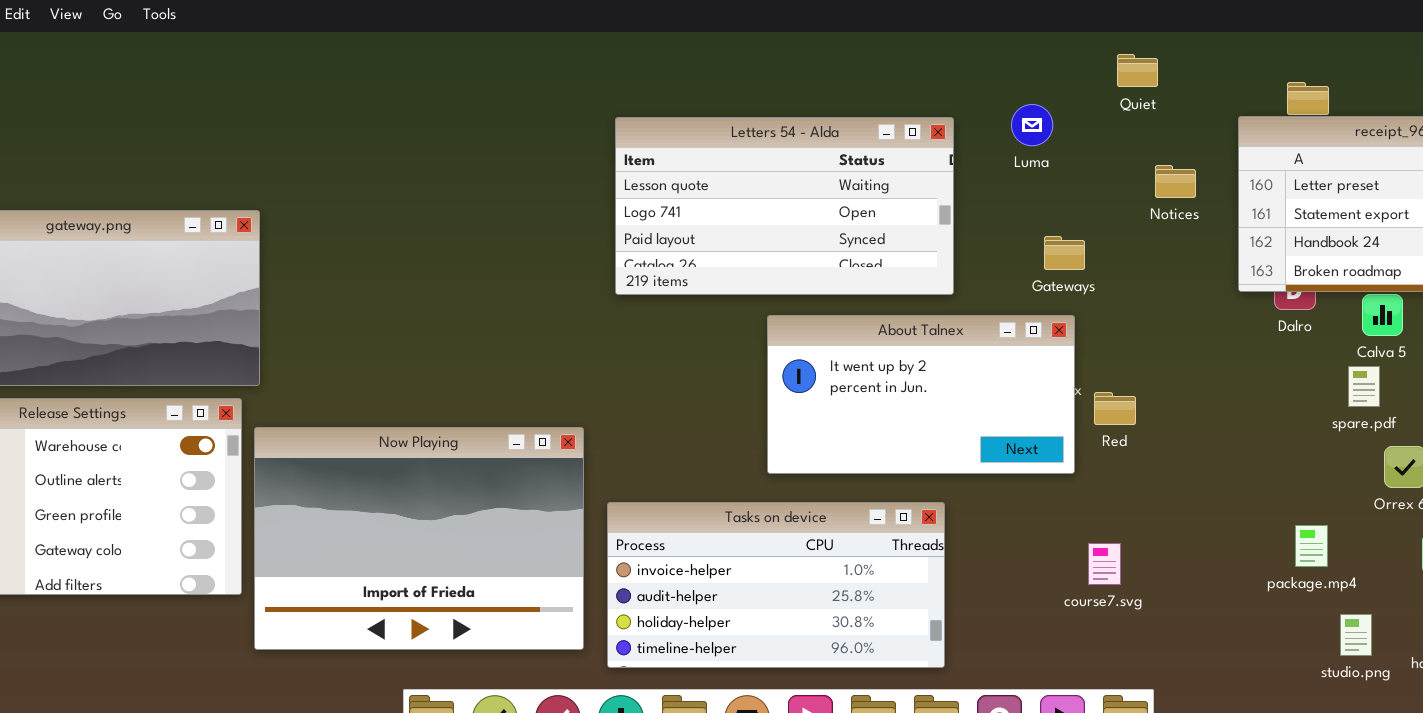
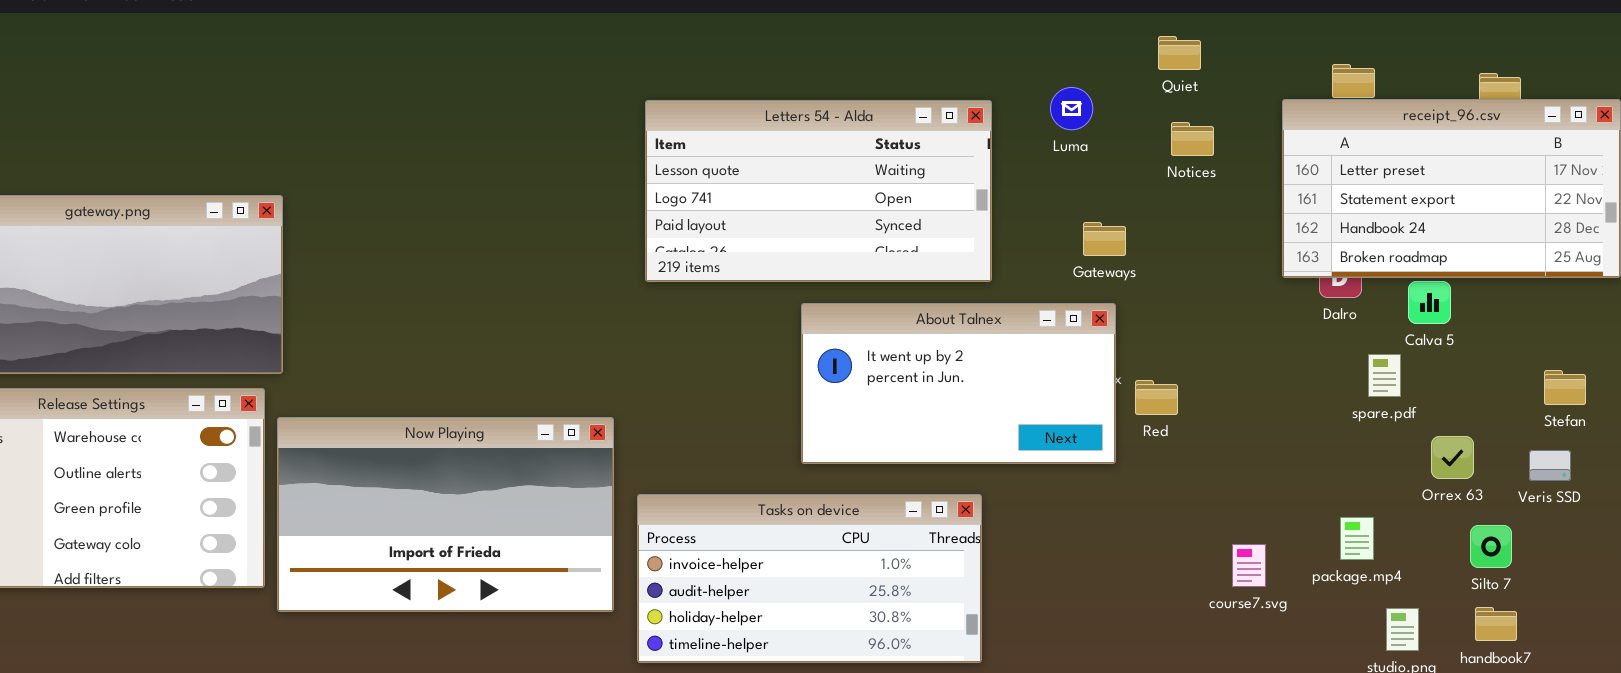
Notices: [1155,165,1196,198] -> [1171,122,1214,156], moved
spare.pdf: [1348,366,1380,407] -> [1368,354,1401,397], moved
Now Playing: [254,427,584,650] -> [277,417,614,612], resized
course7.svg: [1088,543,1121,585] -> [1232,544,1266,587], moved

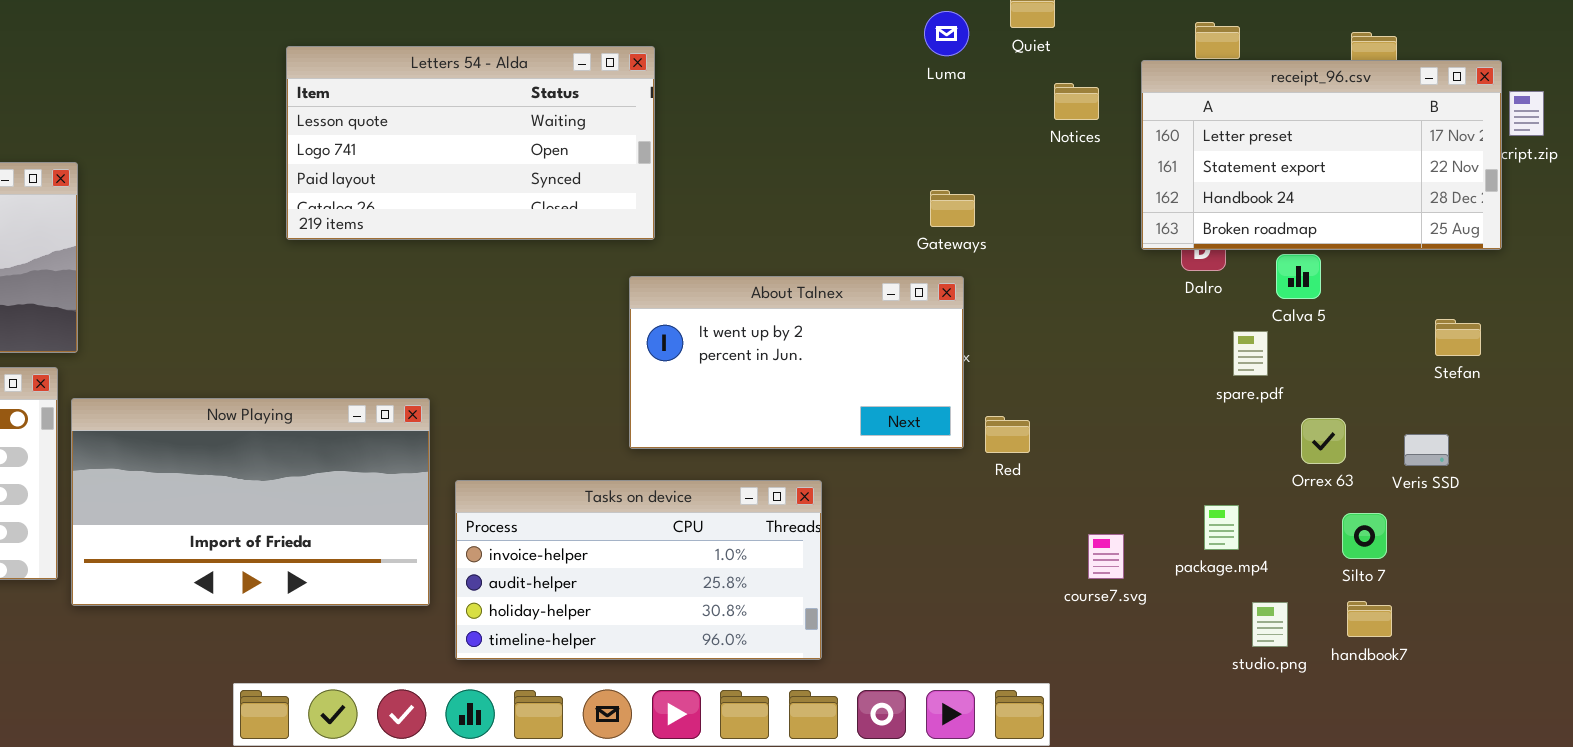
Luma: [1050,87,1093,130] -> [924,11,969,56], moved
Letters 54 - Alda: [645,100,992,282] -> [286,46,655,240], moved
Notices: [1171,122,1214,156] -> [1054,83,1099,120], moved
Stefan: [1544,370,1586,405] -> [1435,319,1481,356], moved
Red: [1135,380,1178,415] -> [985,416,1030,453], moved

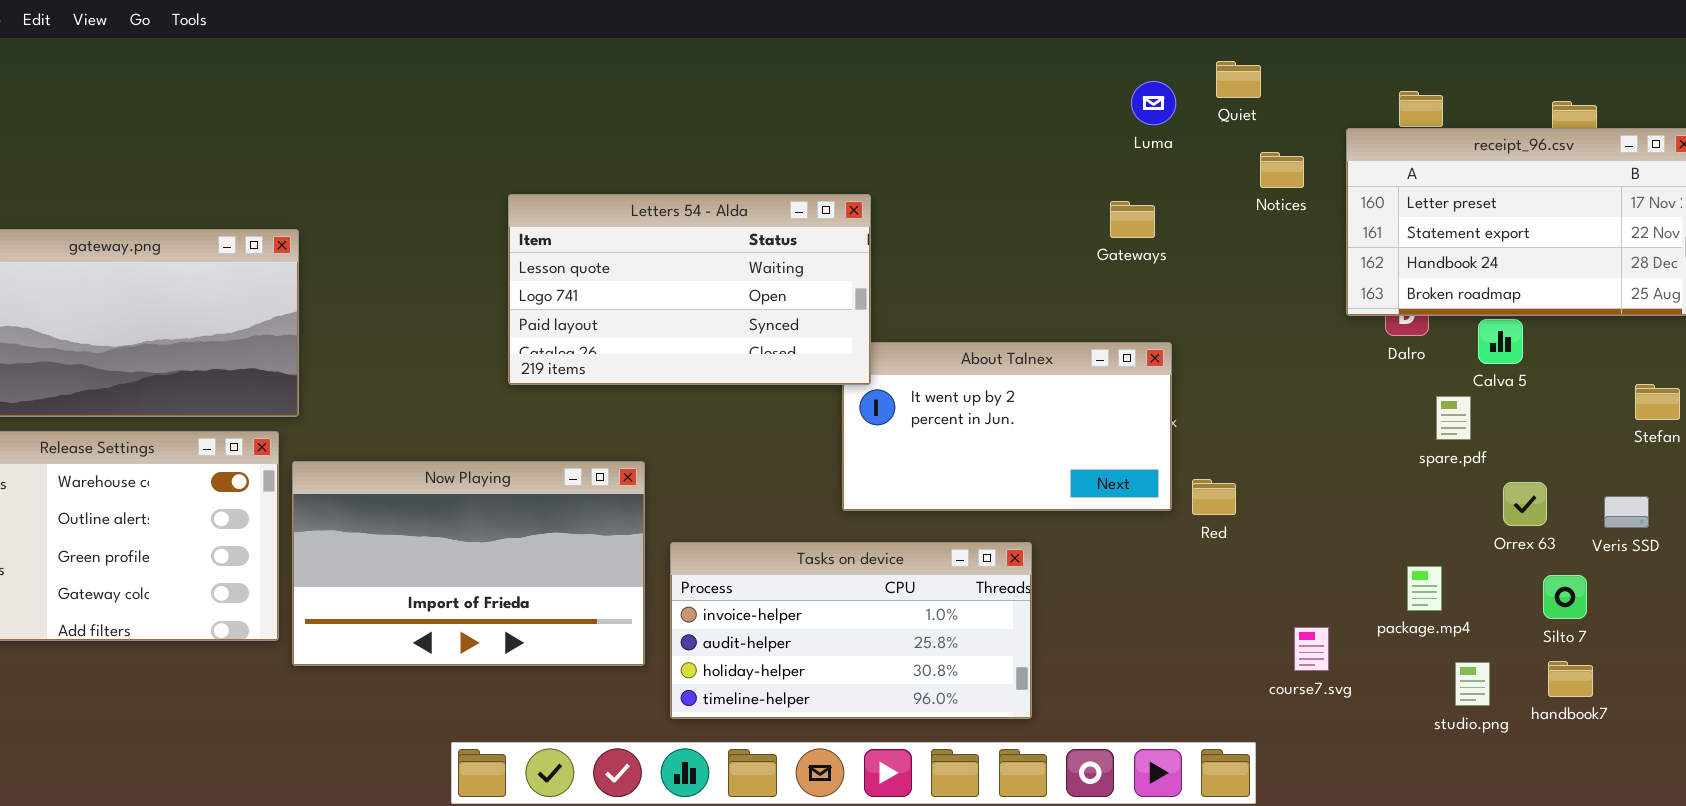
Letters 54 - Alda: [286,46,655,240] -> [508,194,871,385], moved
Gateways: [930,190,975,227] -> [1110,201,1155,238], moved
course7.svg: [1088,534,1124,579] -> [1294,627,1329,671], moved

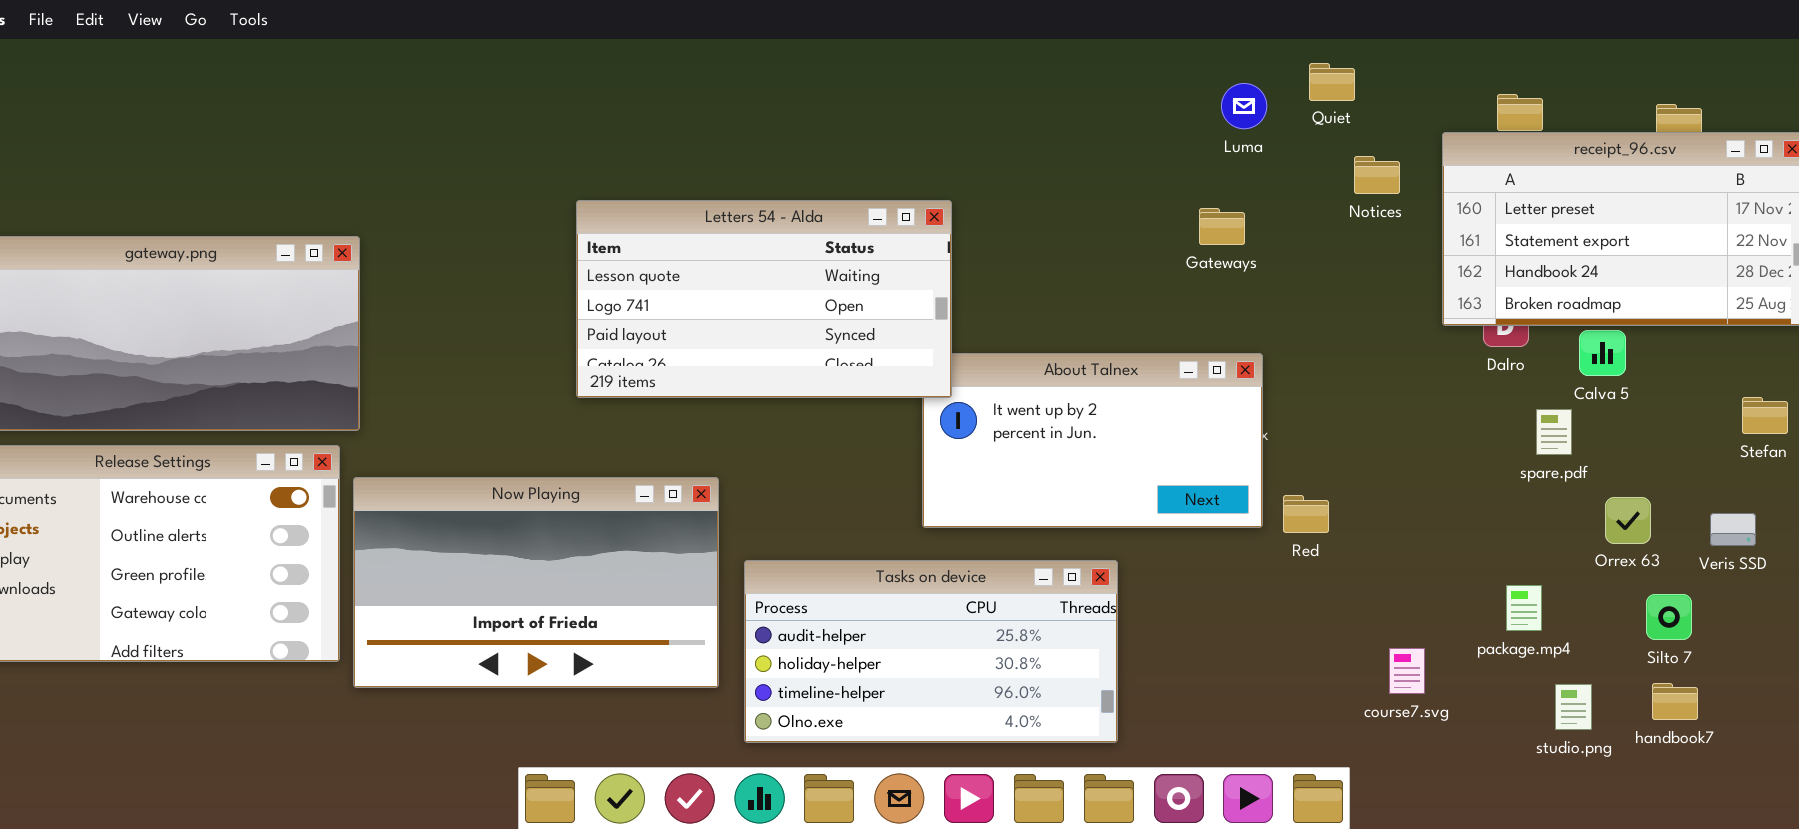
Tasks on device: [670,542,1032,719] -> [744,560,1118,743], scrolled down 1 row

